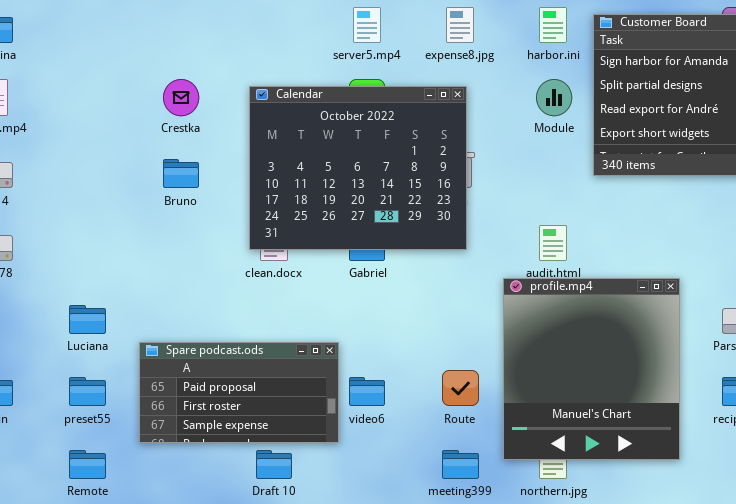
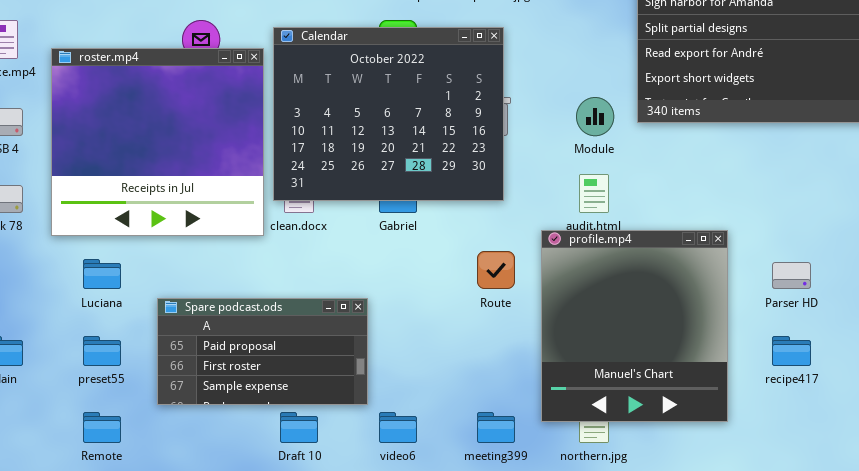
Module: [536,79,572,116] -> [576,97,614,136], moved
roster.mp4: none -> [51,48,264,236], opened
Route: [442,370,479,406] -> [477,251,515,289], moved
video6: [349,377,385,406] -> [379,412,417,443], moved

